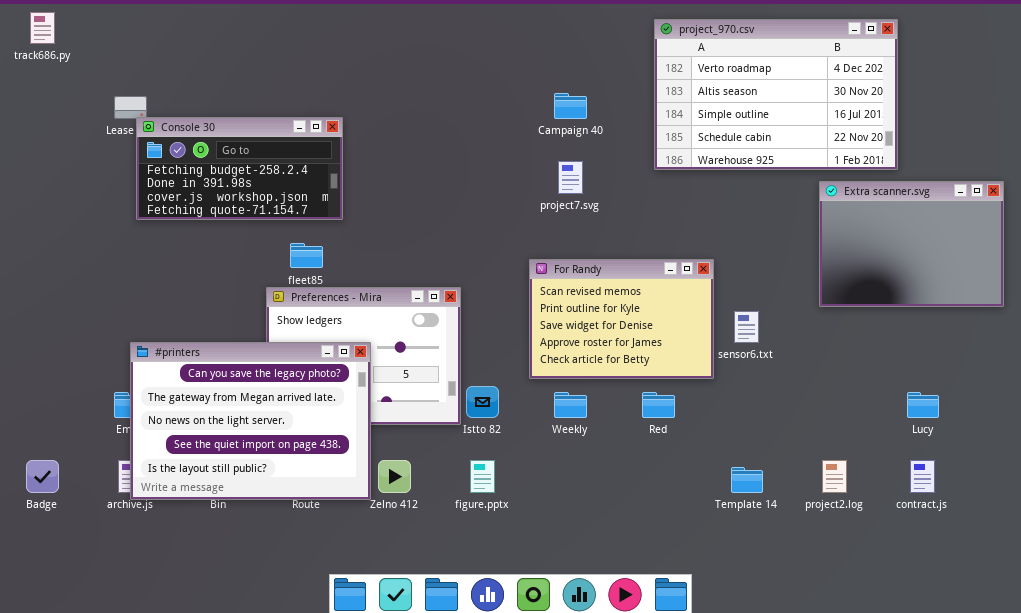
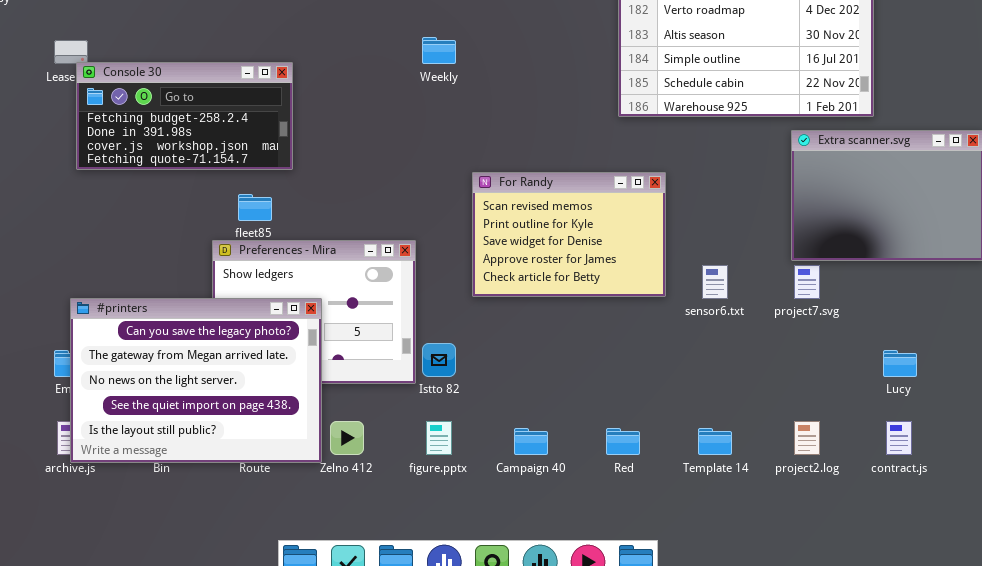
Campaign 40: [554,93,587,119] -> [514,428,548,455], moved
project7.svg: [558,161,583,194] -> [794,265,820,299], moved
For Randy: [529,259,714,379] -> [472,172,666,297], moved
Weekly: [554,392,587,418] -> [422,37,456,64], moved
Red: [642,392,675,418] -> [606,428,640,455], moved

